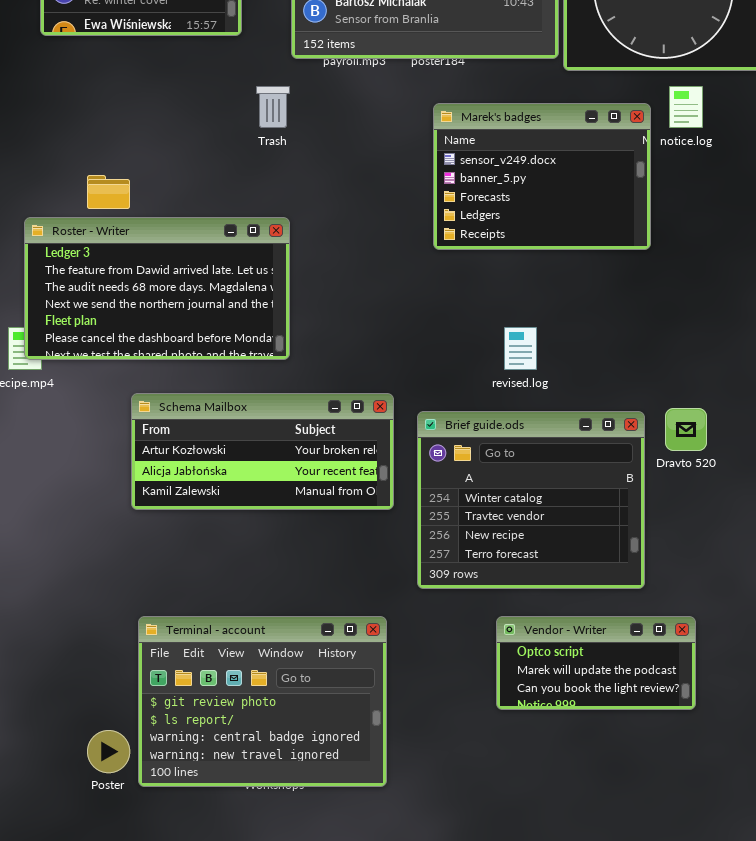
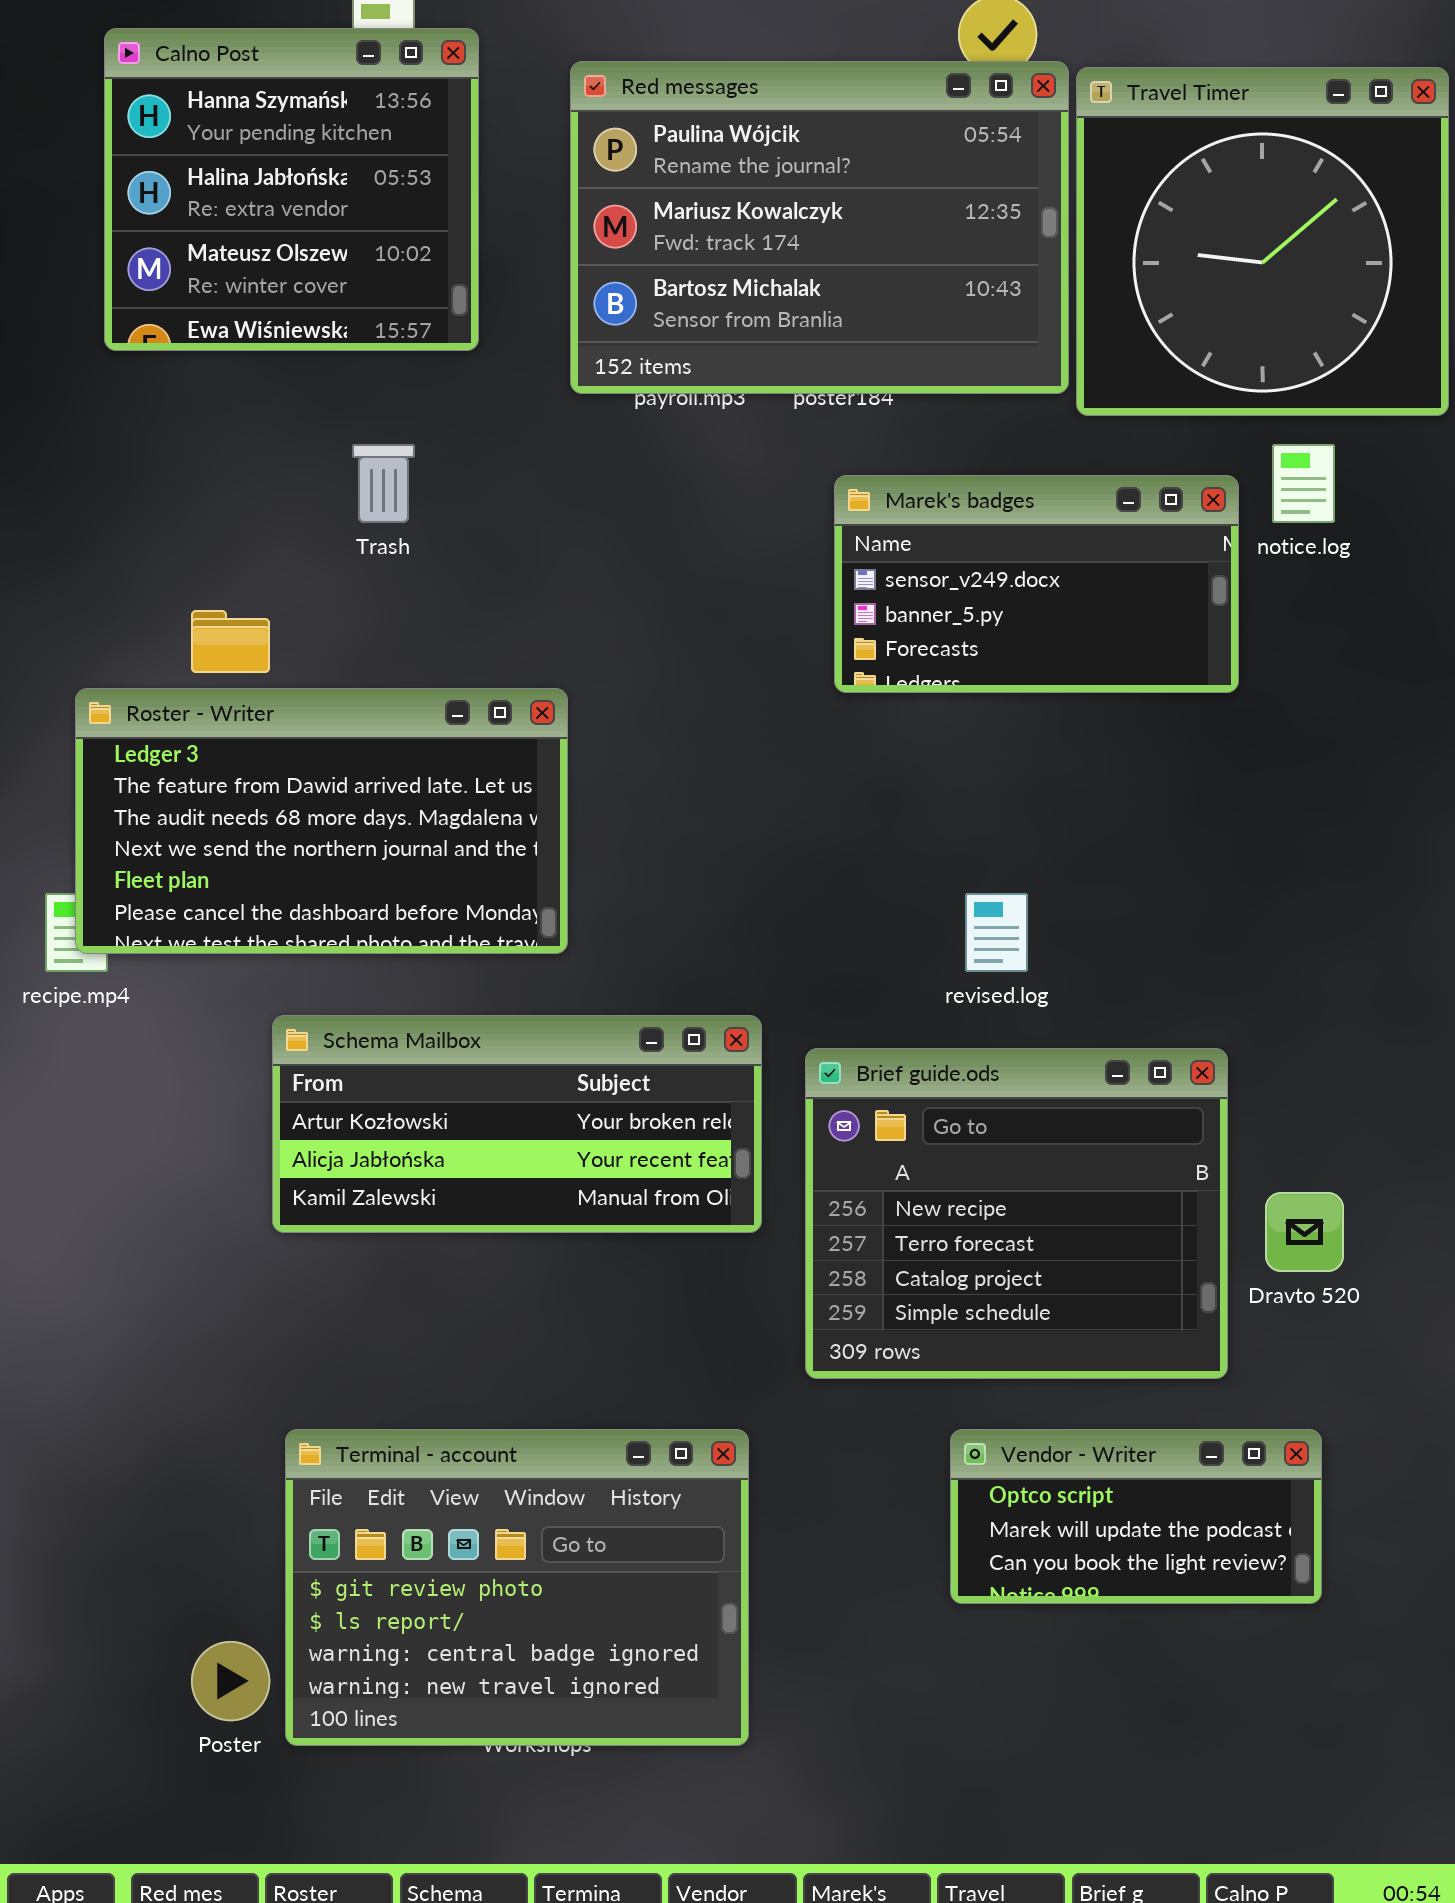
Trash: [256,86,290,128] -> [352,444,415,523], moved
Marek's badges: [433,103,651,250] -> [834,475,1239,693], resized
Dravto 520: [665,408,707,451] -> [1265,1192,1344,1272], moved
Brief guide.ods: [417,411,645,589] -> [805,1048,1228,1379], scrolled down 2 rows

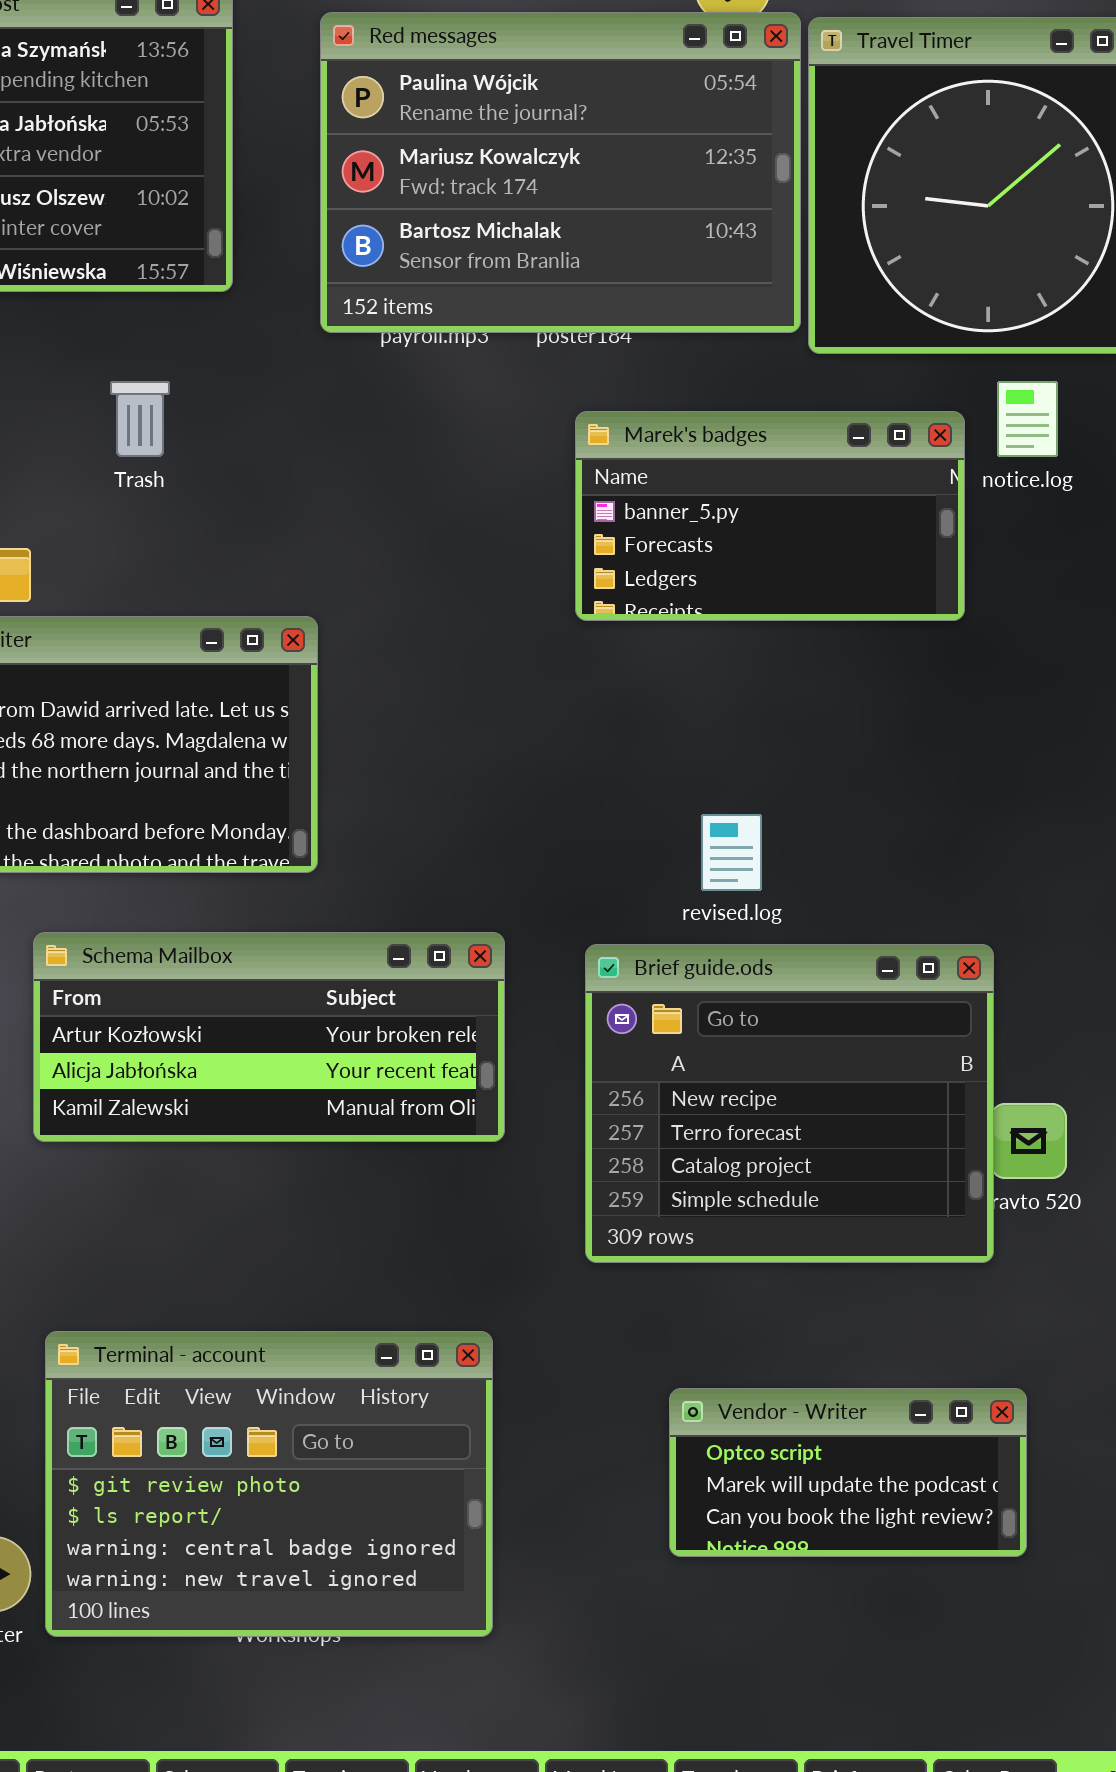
Marek's badges: [834,475,1239,693] -> [575,411,965,621], scrolled down 1 row
Brief guide.ods: [805,1048,1228,1379] -> [585,944,994,1263], moved
Vendor - Writer: [950,1429,1322,1604] -> [669,1388,1027,1557], moved

